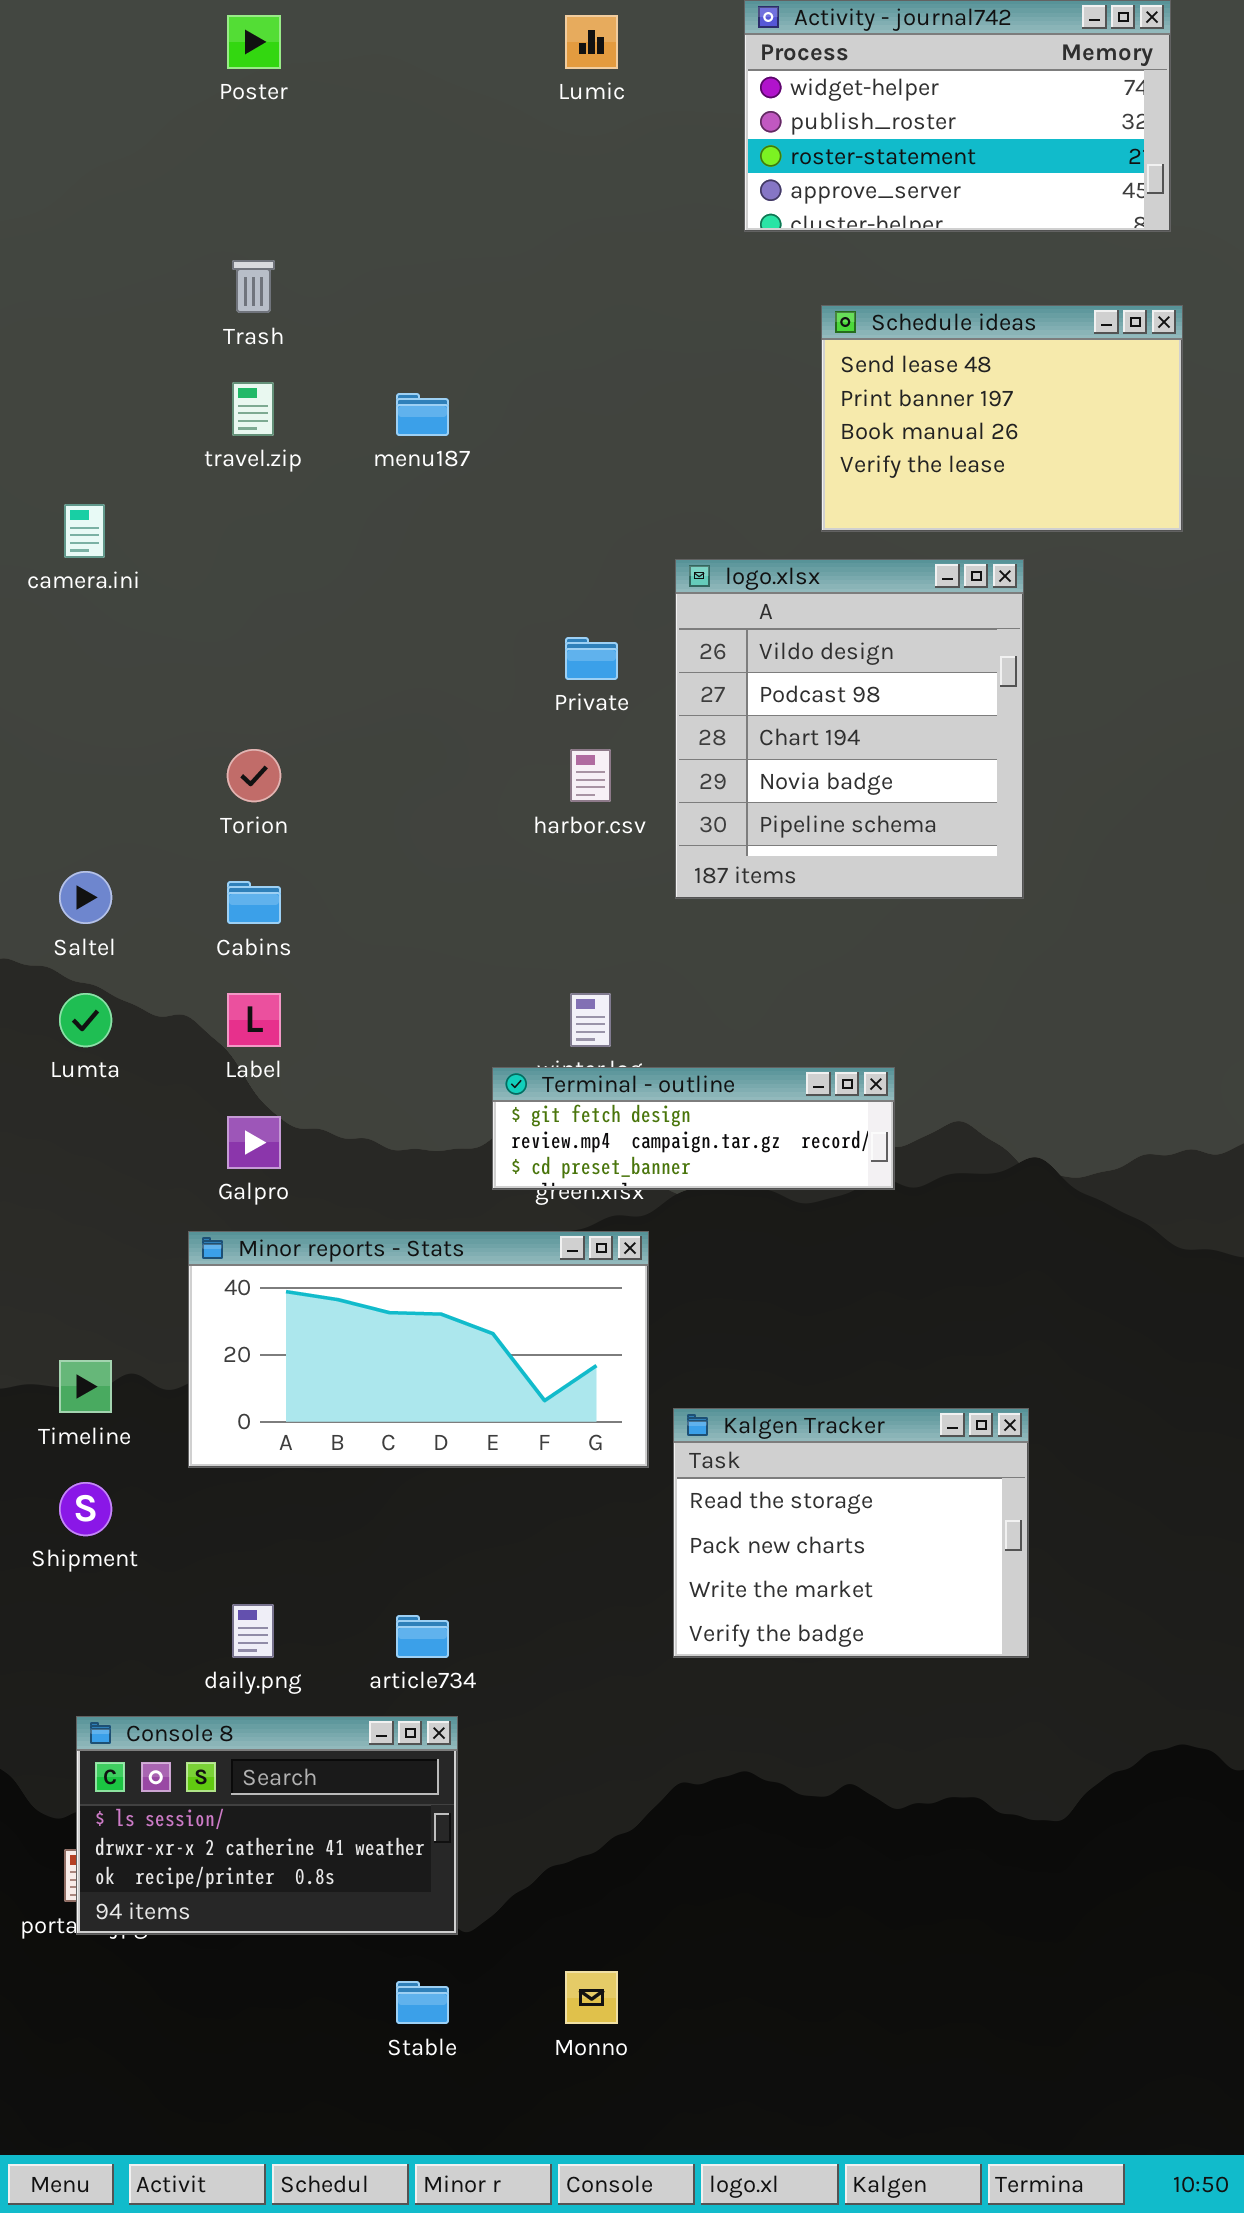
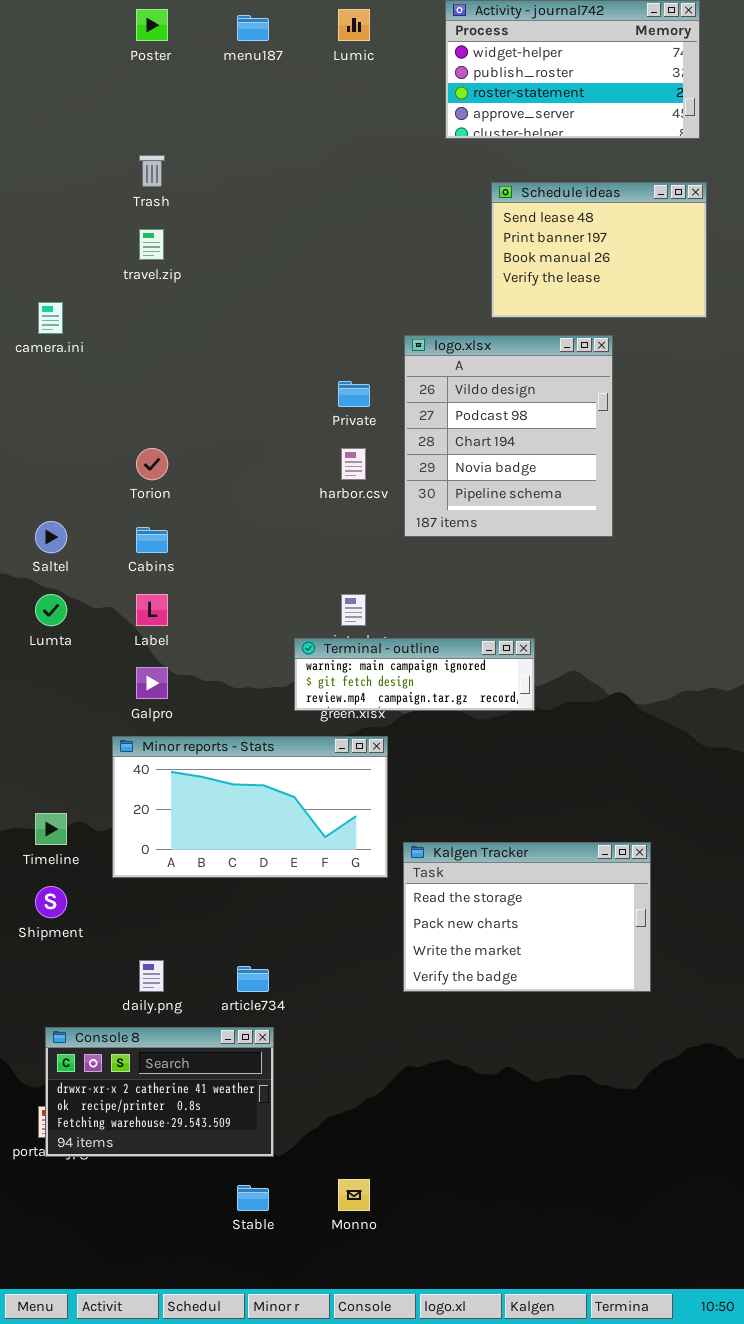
menu187: [396,393,449,436] -> [237,15,269,41], moved
Terminal - outline: [492,1067,895,1190] -> [294,638,535,711], scrolled up 1 row
Kalgen Tracker: [673,1408,1029,1658] -> [403,842,651,992], resized
Console 8: [76,1716,458,1935] -> [45,1027,274,1157], scrolled down 1 row

